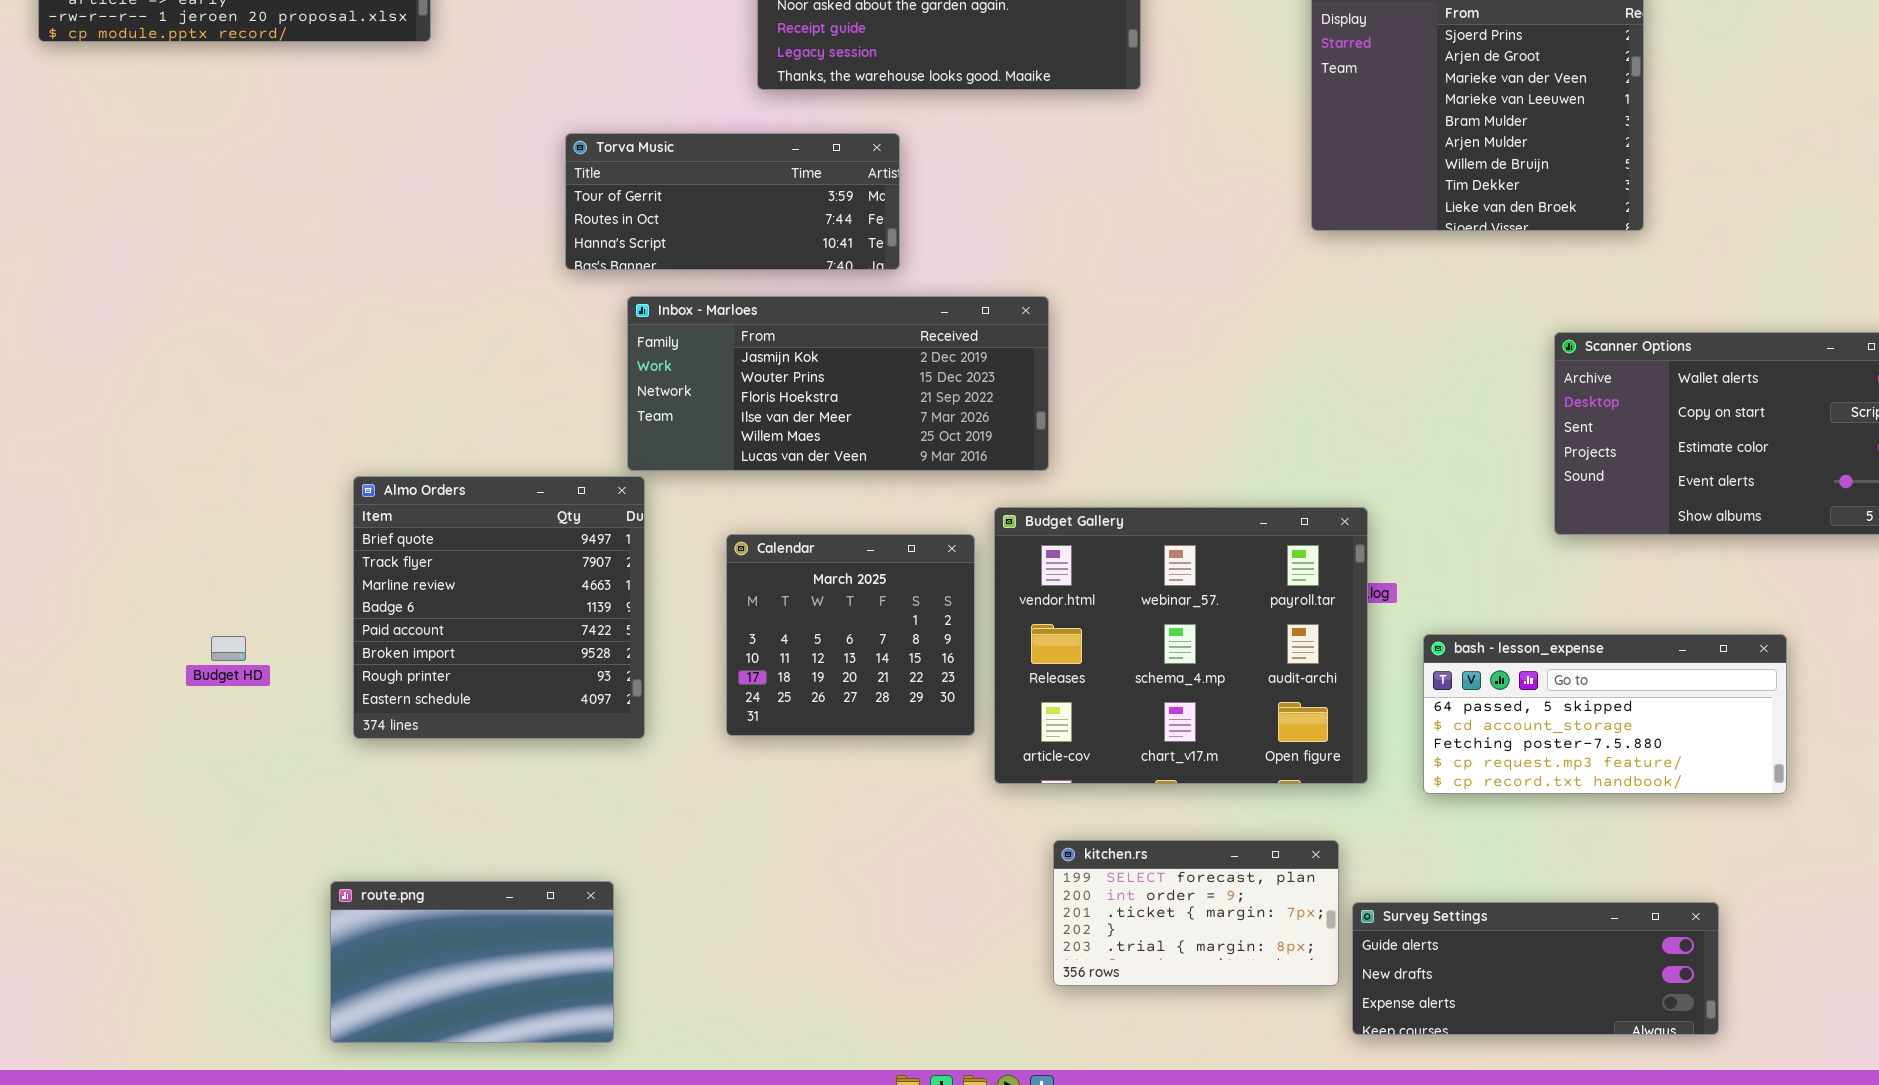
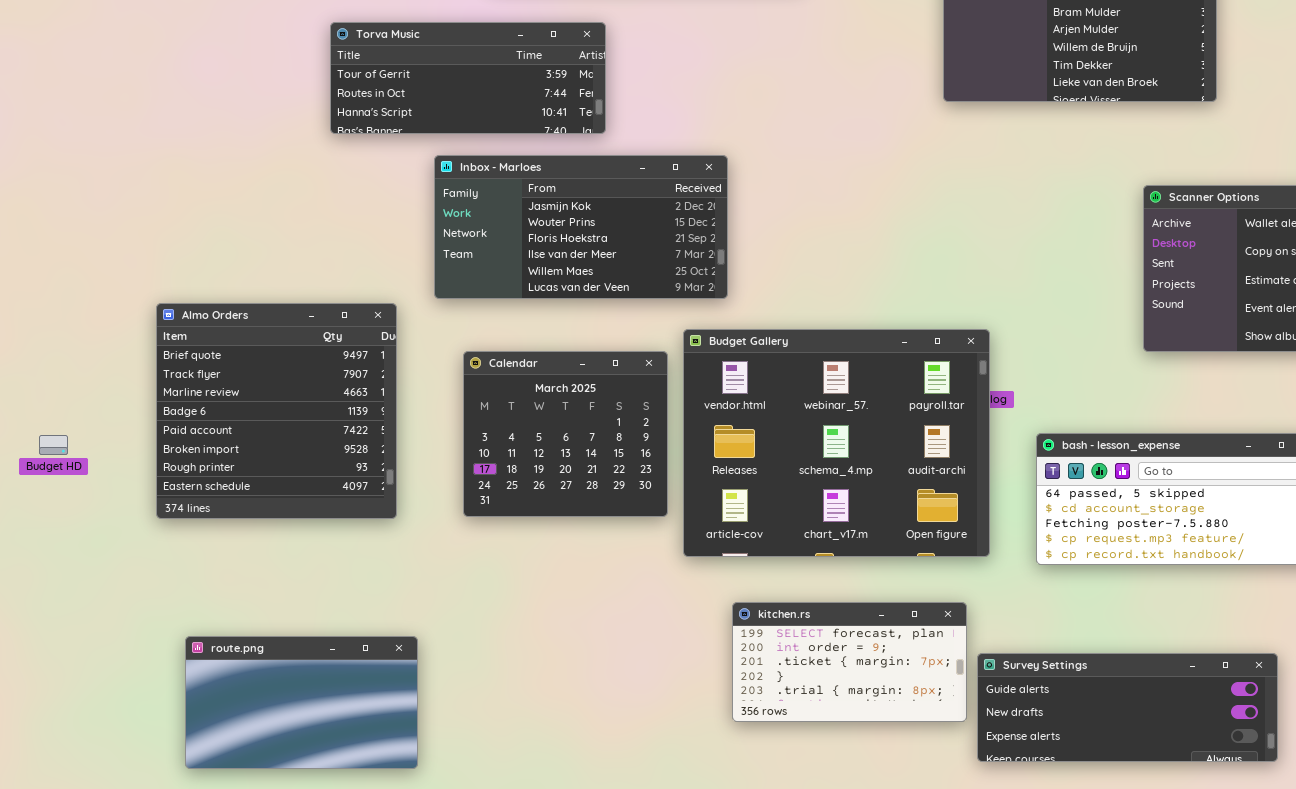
Inbox - Marloes: [627,296,1049,471] -> [434,155,728,299], resized
route.png: [330,881,614,1043] -> [185,636,418,769], moved

